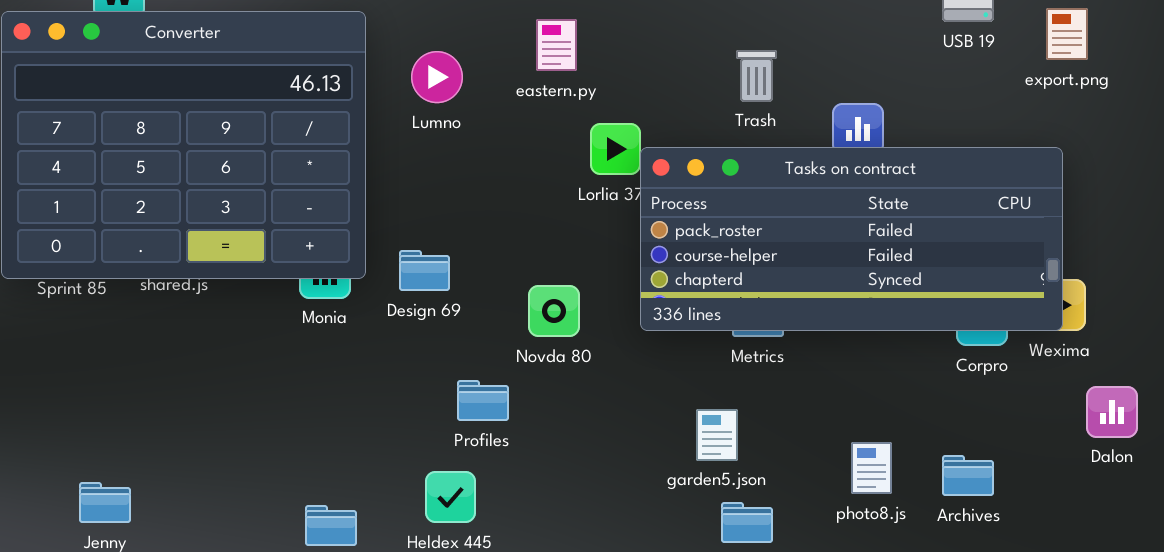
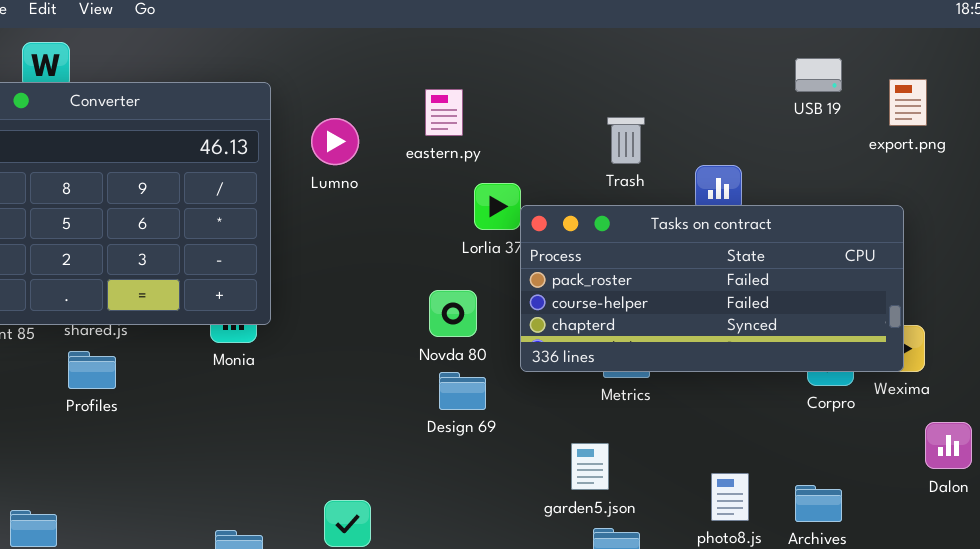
Design 69: [399,250,450,291] -> [439,372,486,410], moved
Novda 80: [528,285,580,337] -> [429,290,477,337], moved
Profiles: [457,380,509,421] -> [68,351,116,389], moved

